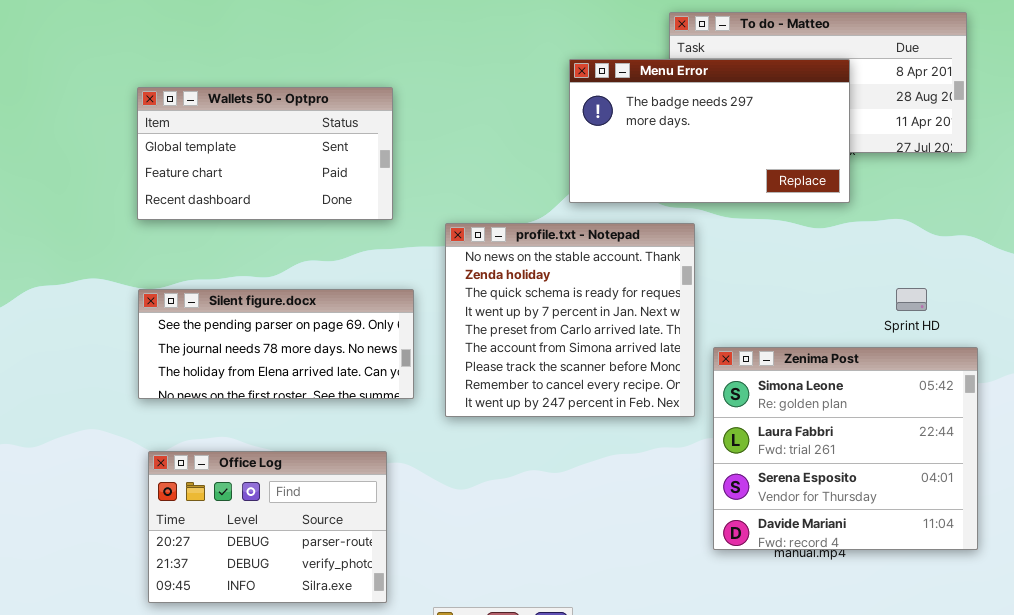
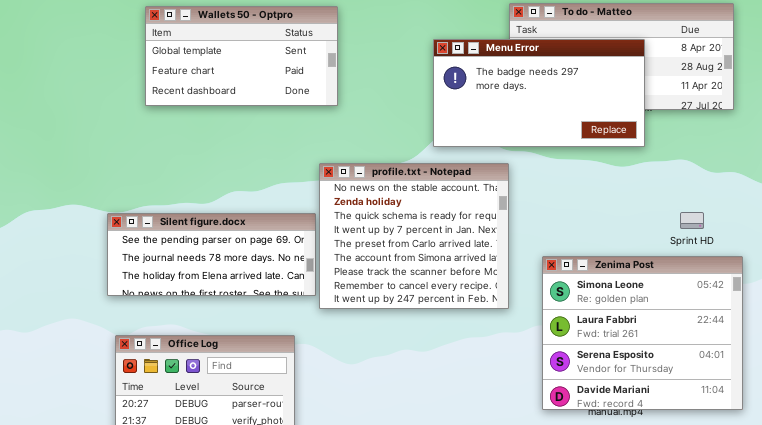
Wallets 50 - Optpro: [137,87,393,220] -> [145,6,338,106], moved
profile.txt - Notepad: [445,223,695,417] -> [319,163,509,309], moved

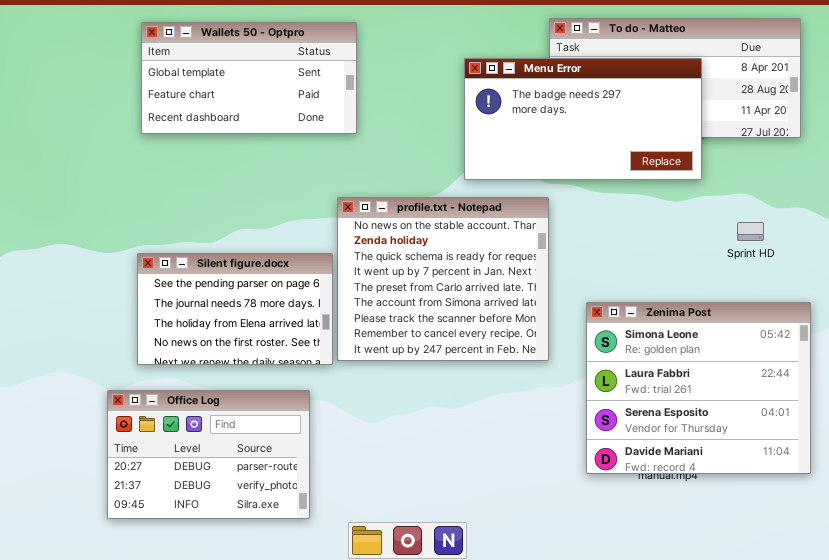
Sprint HD: [680,212,704,229] -> [737,222,764,241], moved
Silent figure.docx: [107,213,316,296] -> [137,253,333,365], resized

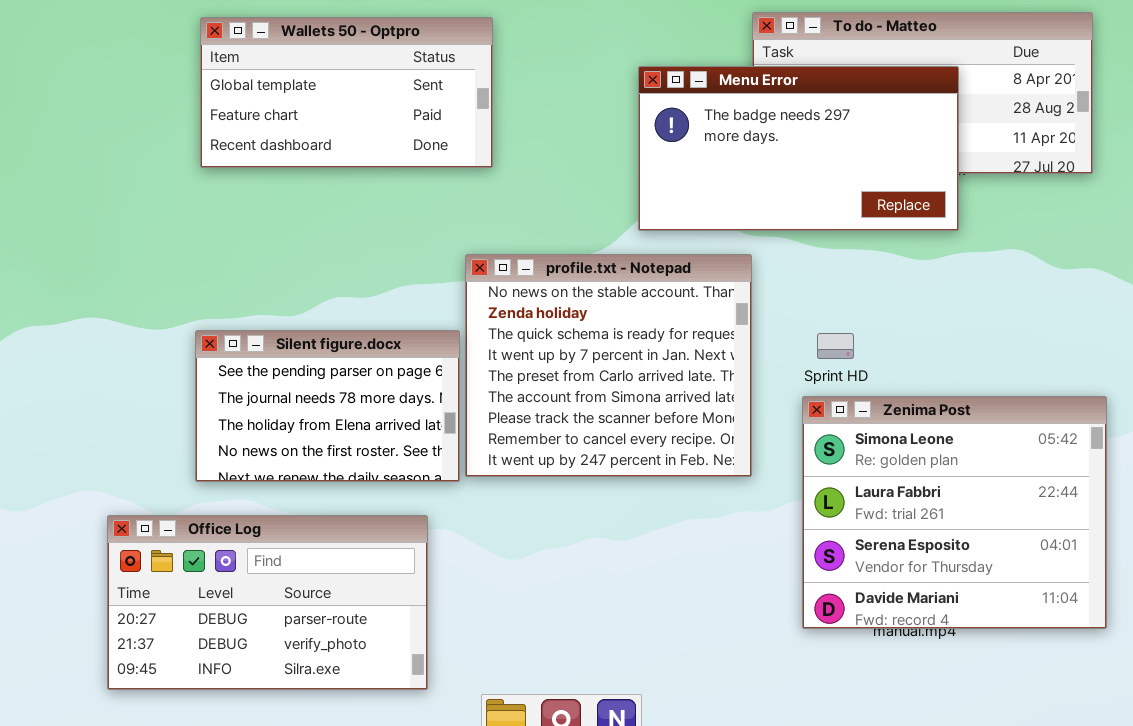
Sprint HD: [737,222,764,241] -> [817,333,854,359], moved
Office Log: [107,390,310,519] -> [107,515,428,690], resized

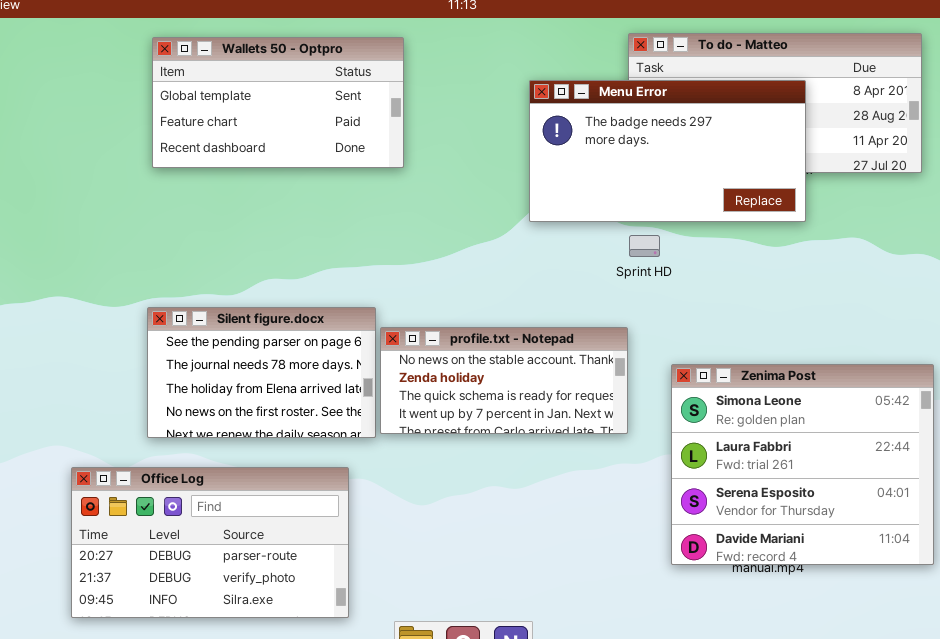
profile.txt - Notepad: [465,254,752,477] -> [380,327,628,434], resized
Sprint HD: [817,333,854,359] -> [629,235,660,257], moved

